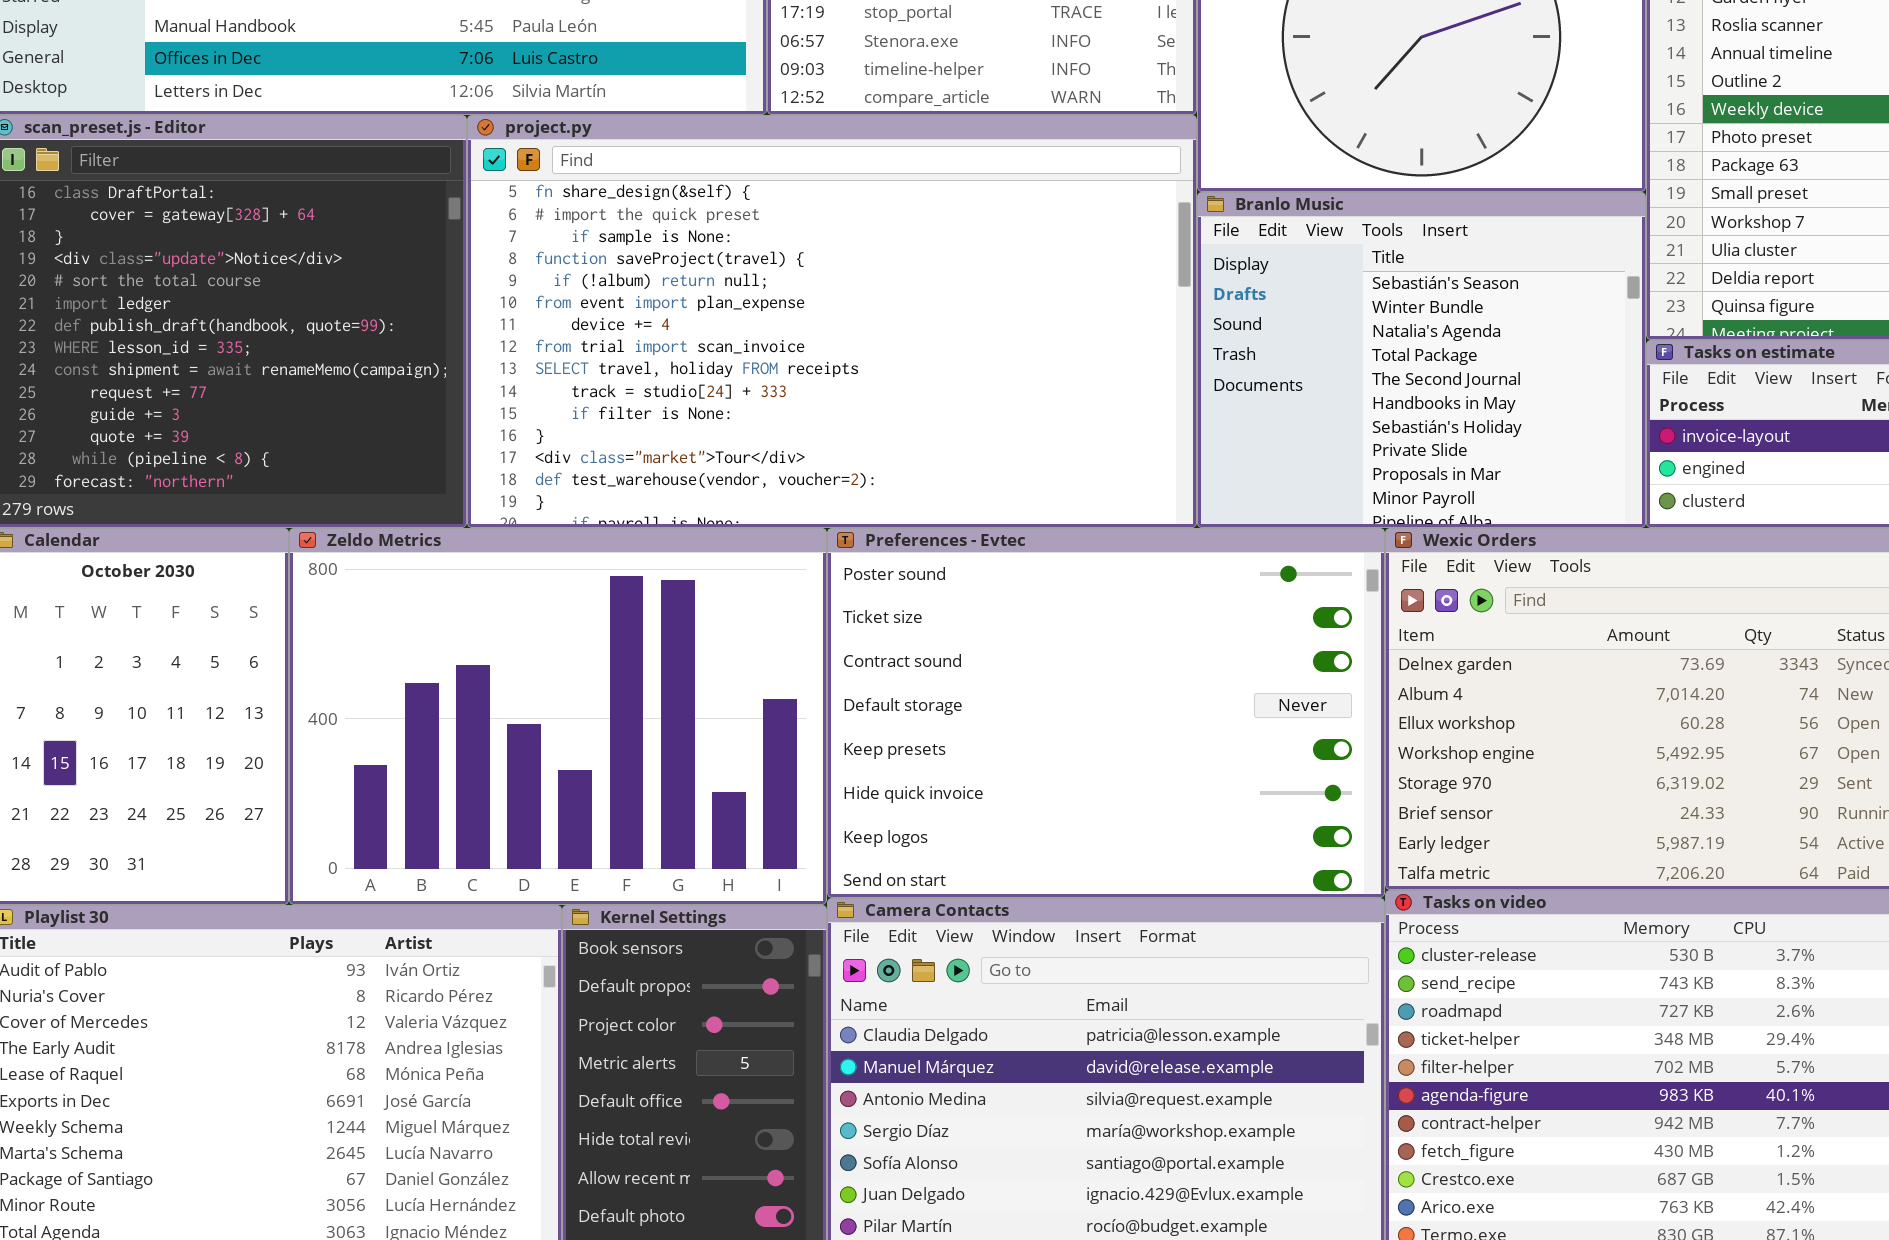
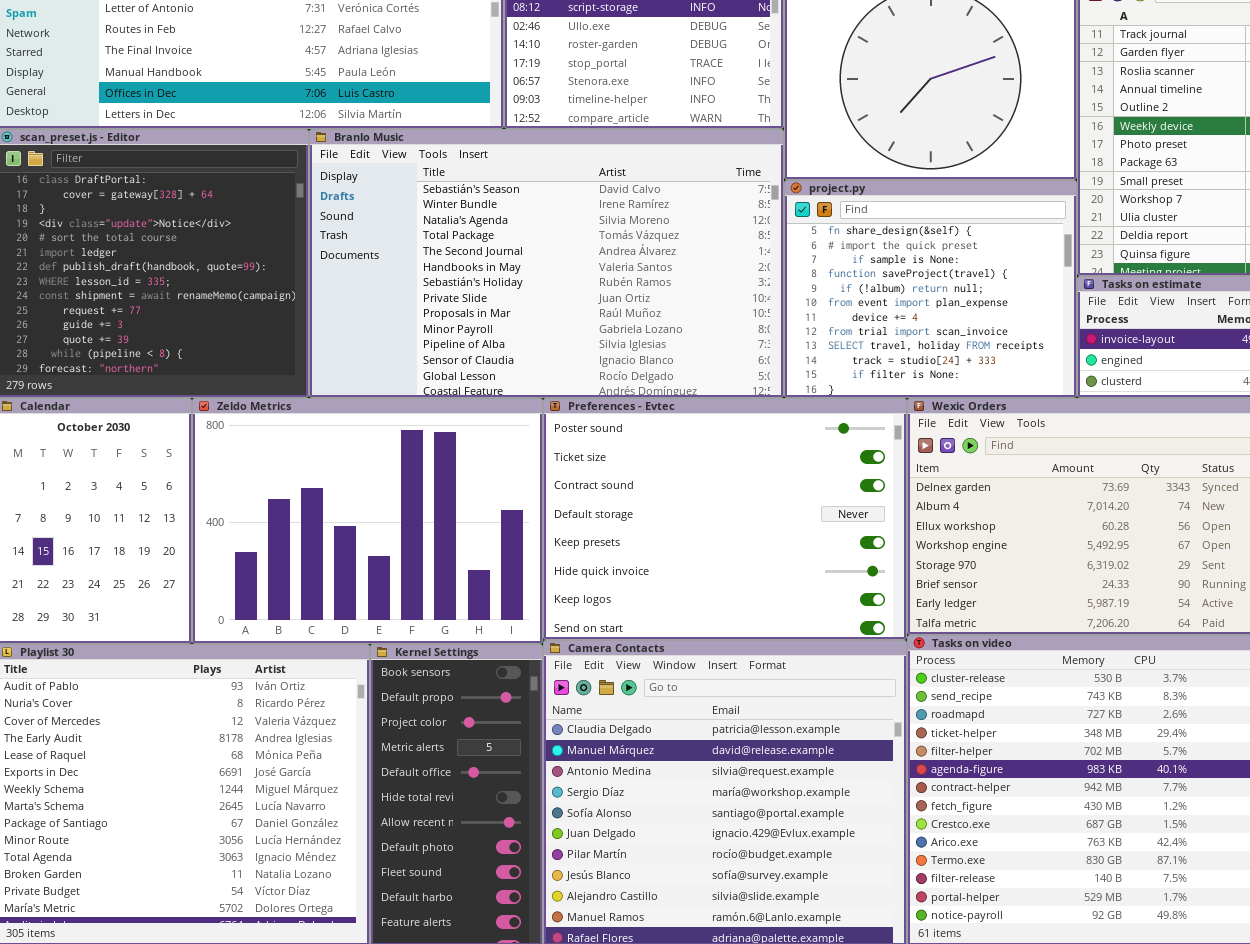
project.py: [467,115,1197,528] -> [784,180,1077,398], moved, resized
Branlo Music: [1197,192,1646,528] -> [309,129,784,398], moved, resized

